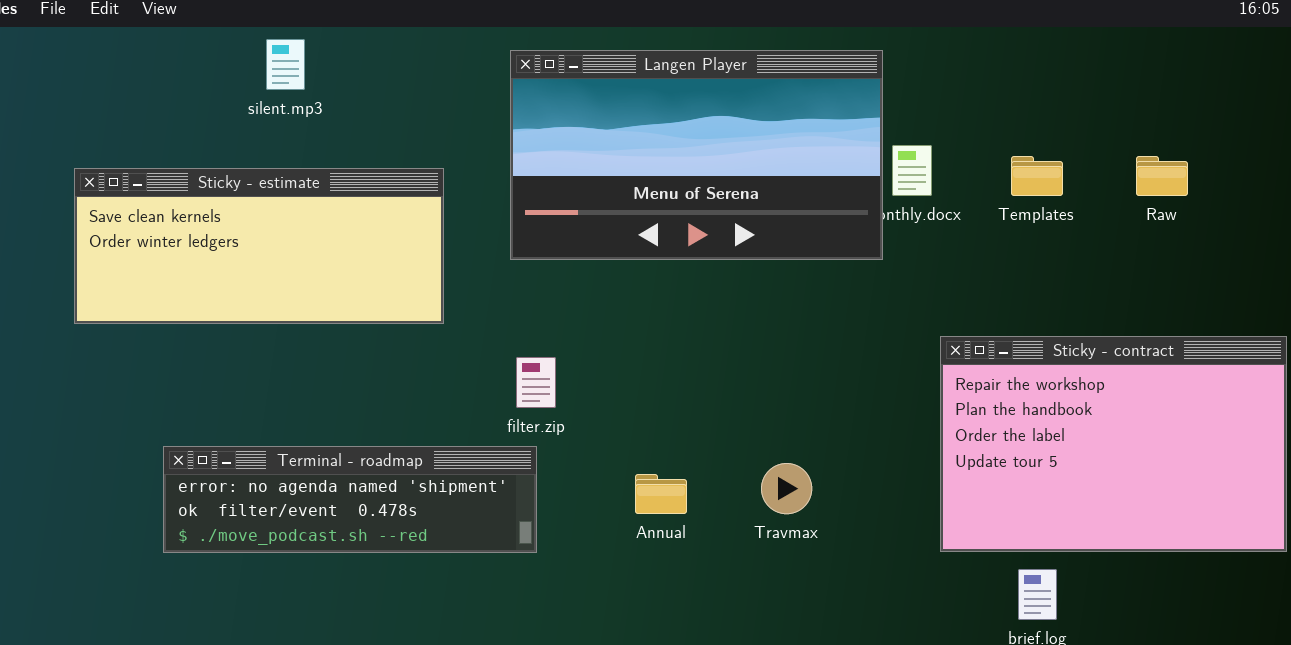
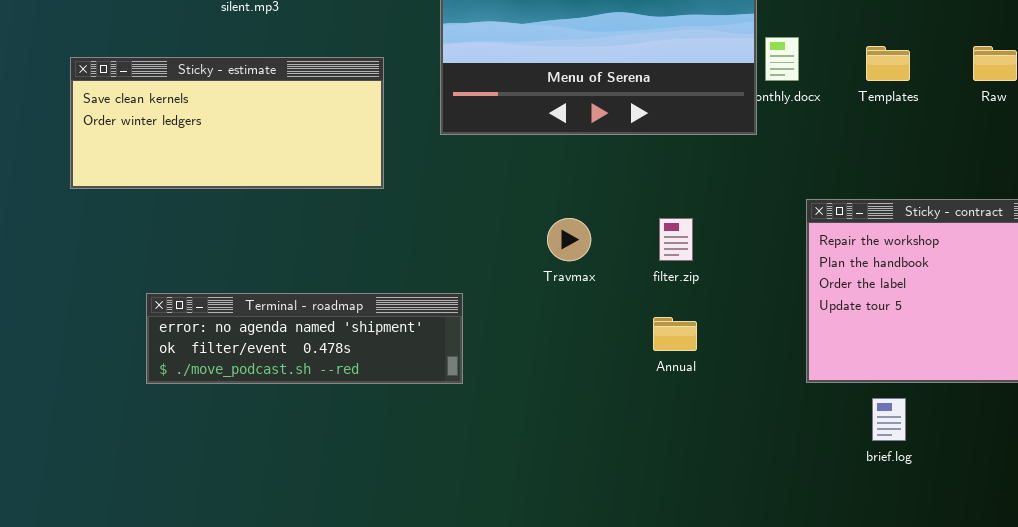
filter.zip: [516,357,556,408] -> [659,218,693,261], moved
Travmax: [761,463,812,514] -> [547,218,591,261], moved
Annual: [635,474,687,514] -> [653,317,697,351], moved

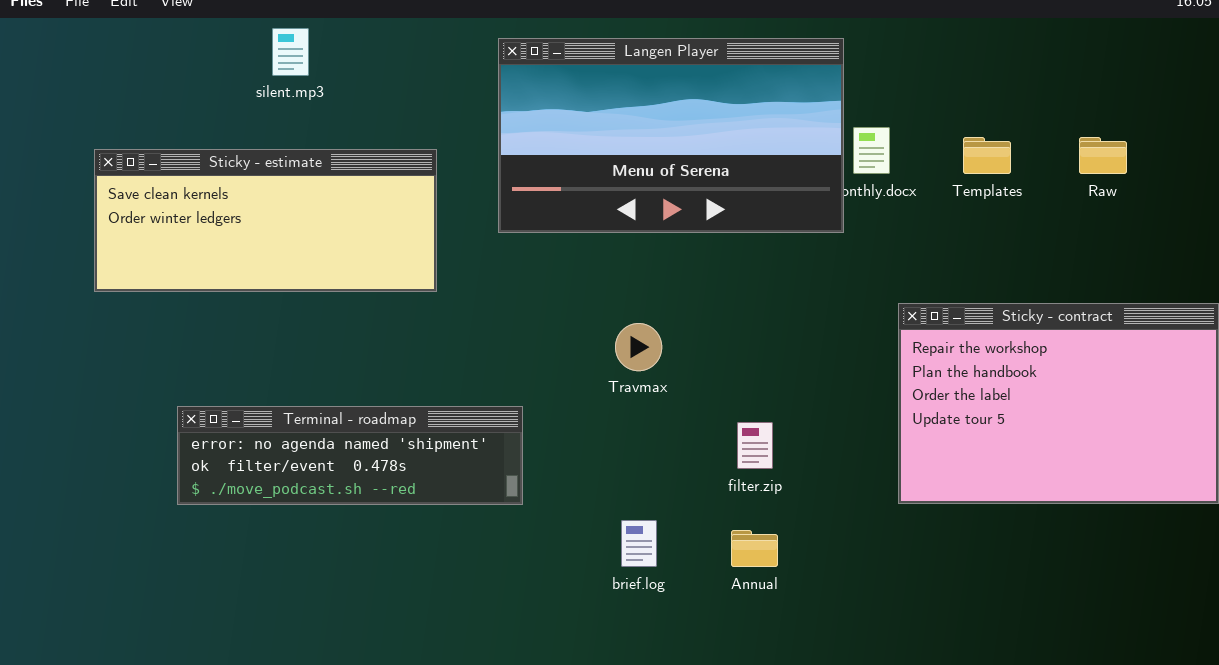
filter.zip: [659,218,693,261] -> [737,422,773,469], moved
Annual: [653,317,697,351] -> [731,530,778,567], moved
brief.log: [872,398,906,441] -> [621,520,657,567], moved

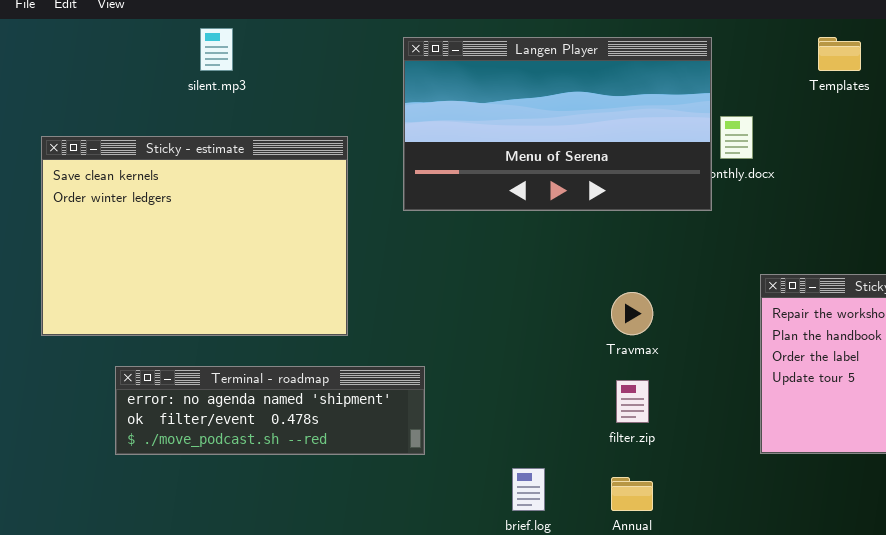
Templates: [963,137,1011,174] -> [818,37,861,71], moved
Sticky - estimate: [94,149,437,292] -> [41,136,348,336], resized
Travmax: [615,323,662,371] -> [611,292,653,335], moved

